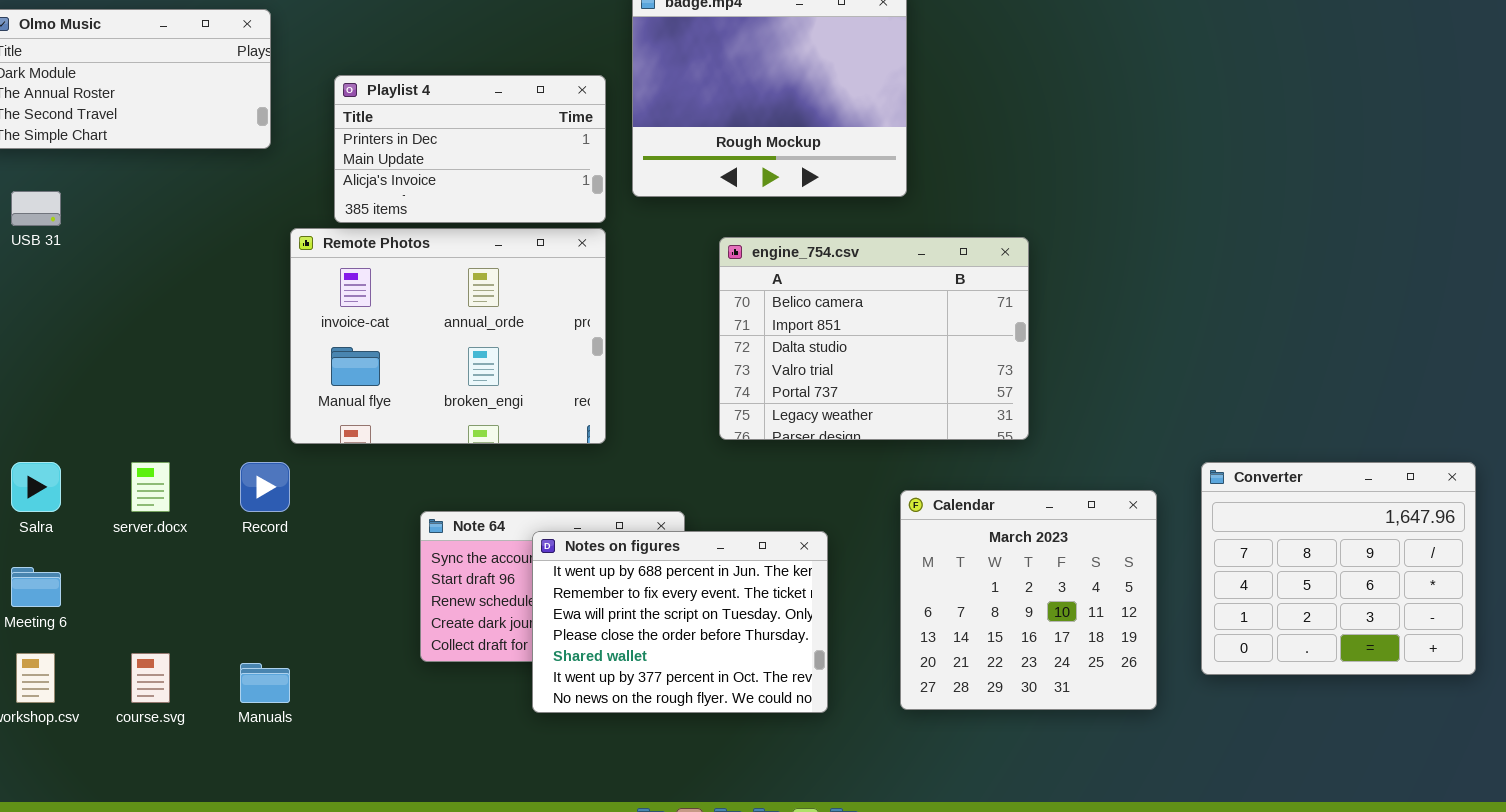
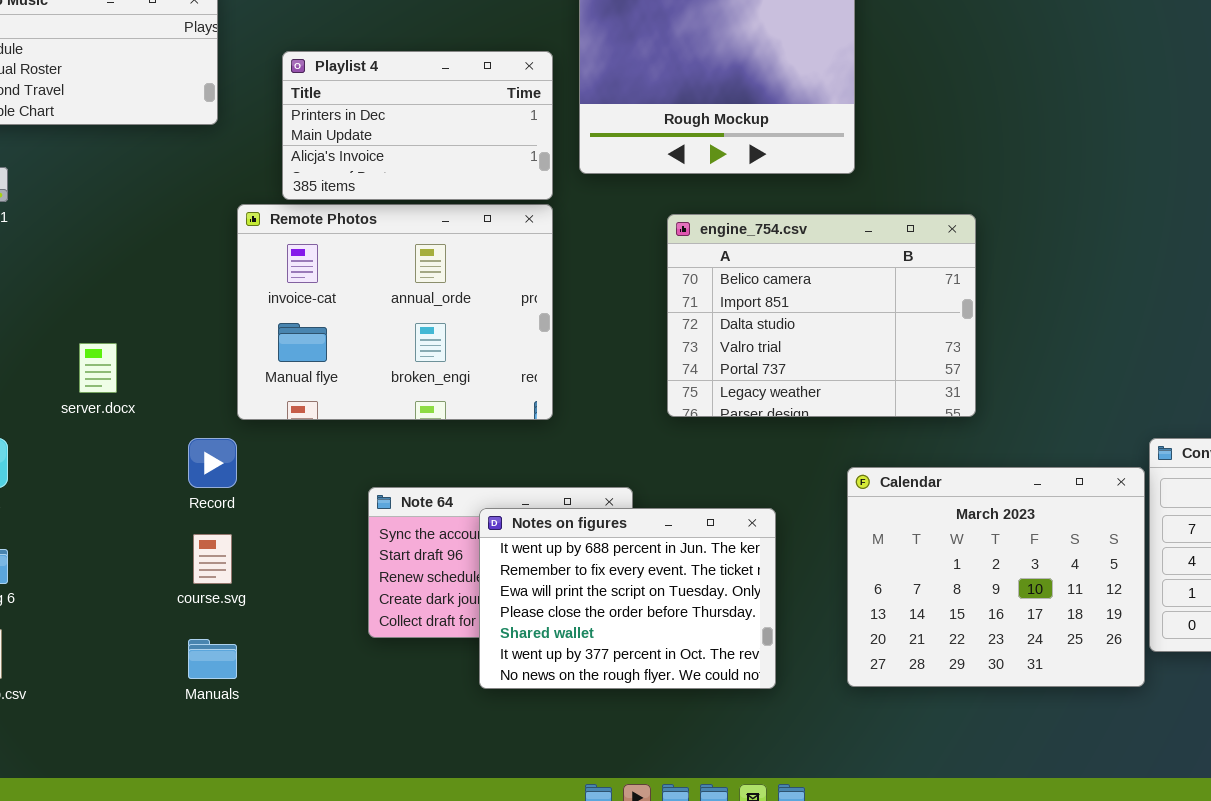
server.docx: [131,462,170,512] -> [79,343,117,393], moved
Calendar: [900,490,1157,710] -> [847,467,1145,687], resized
course.svg: [131,653,170,703] -> [193,534,232,584], moved

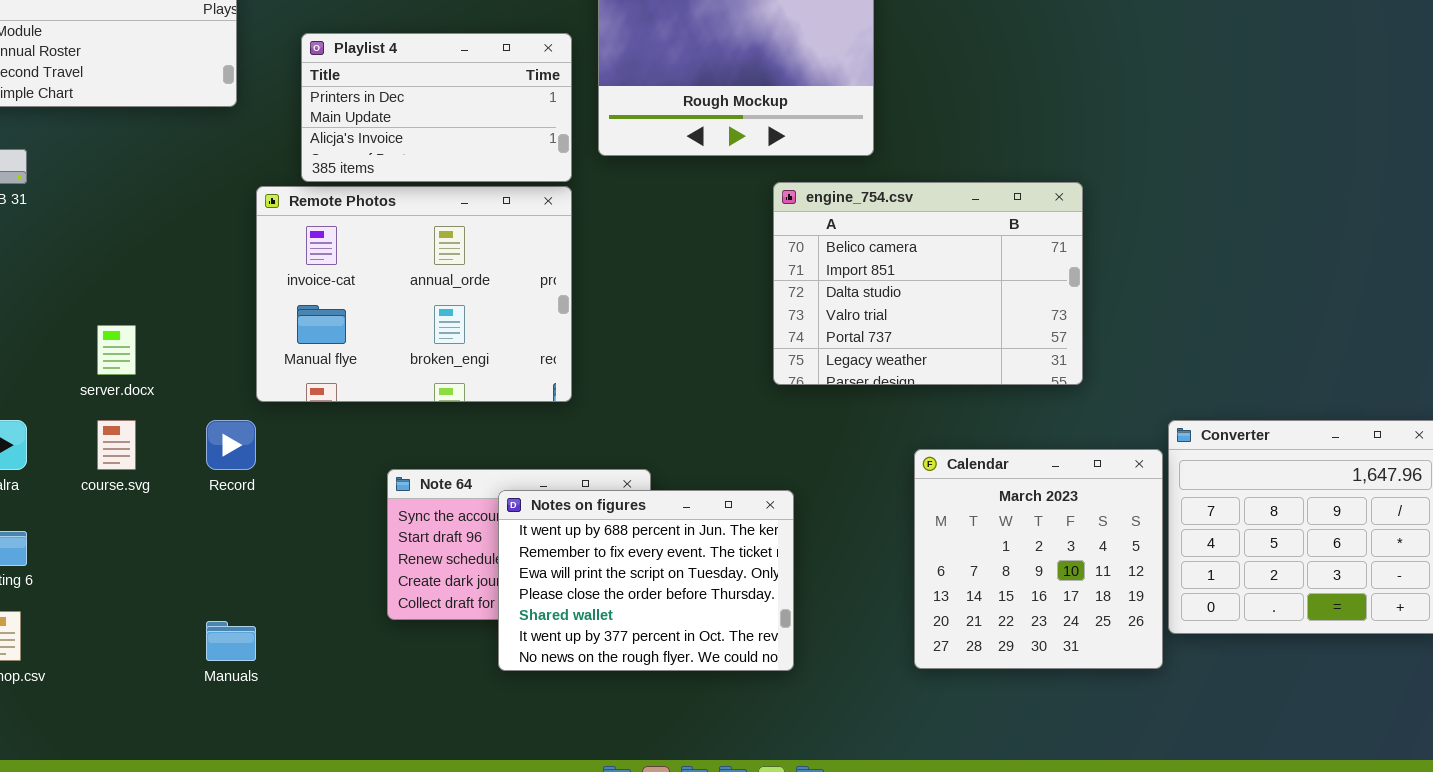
engine_754.csv: [667,214,976,417] -> [773,182,1083,385], moved
Calendar: [847,467,1145,687] -> [914,449,1163,669], resized
course.svg: [193,534,232,584] -> [97,420,136,470], moved

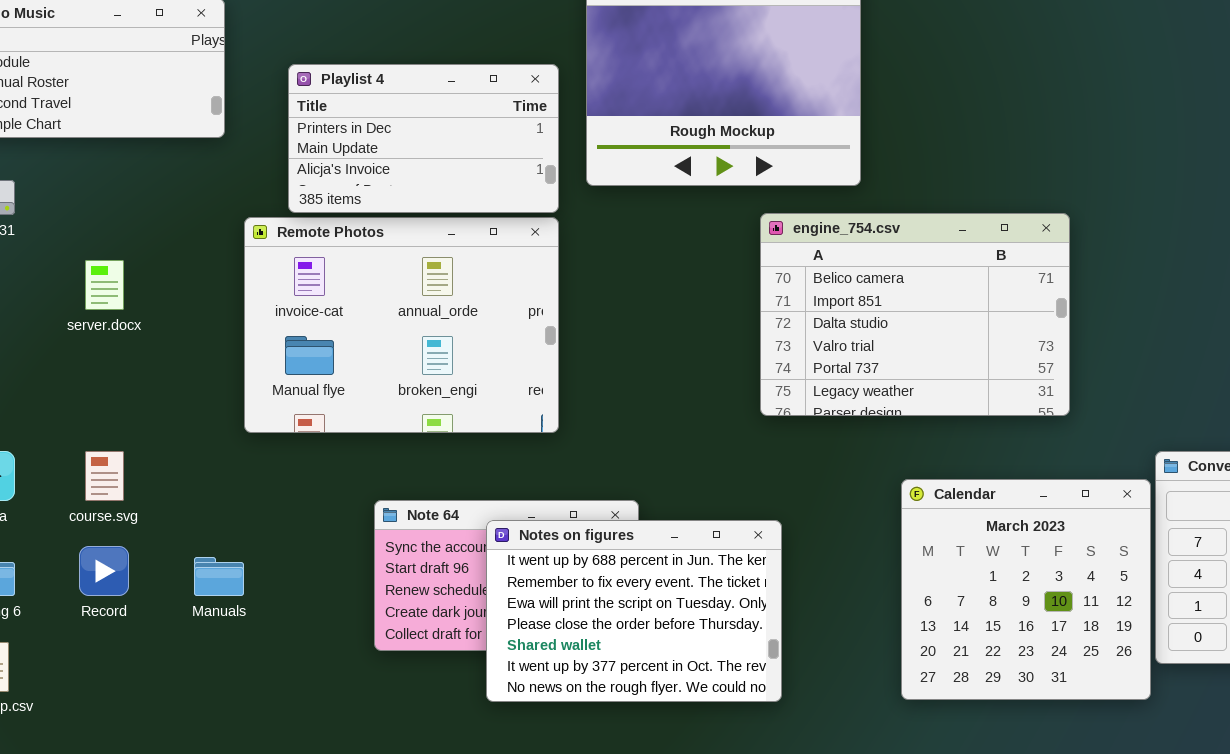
server.docx: [97,325,136,375] -> [85,260,124,310], moved
Record: [206,420,256,470] -> [79,546,129,596], moved
Manuals: [206,621,256,661] -> [194,557,244,596], moved

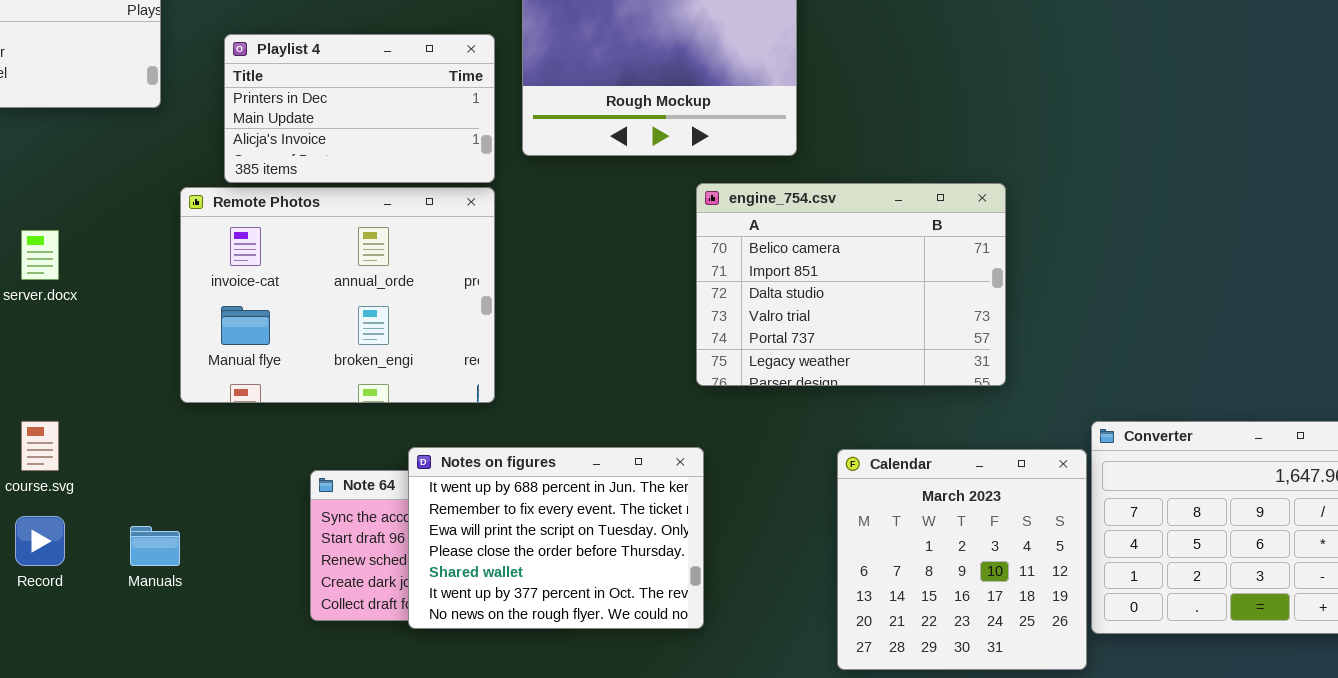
Notes on figures: [486,520,782,702] -> [408,447,704,629], moved

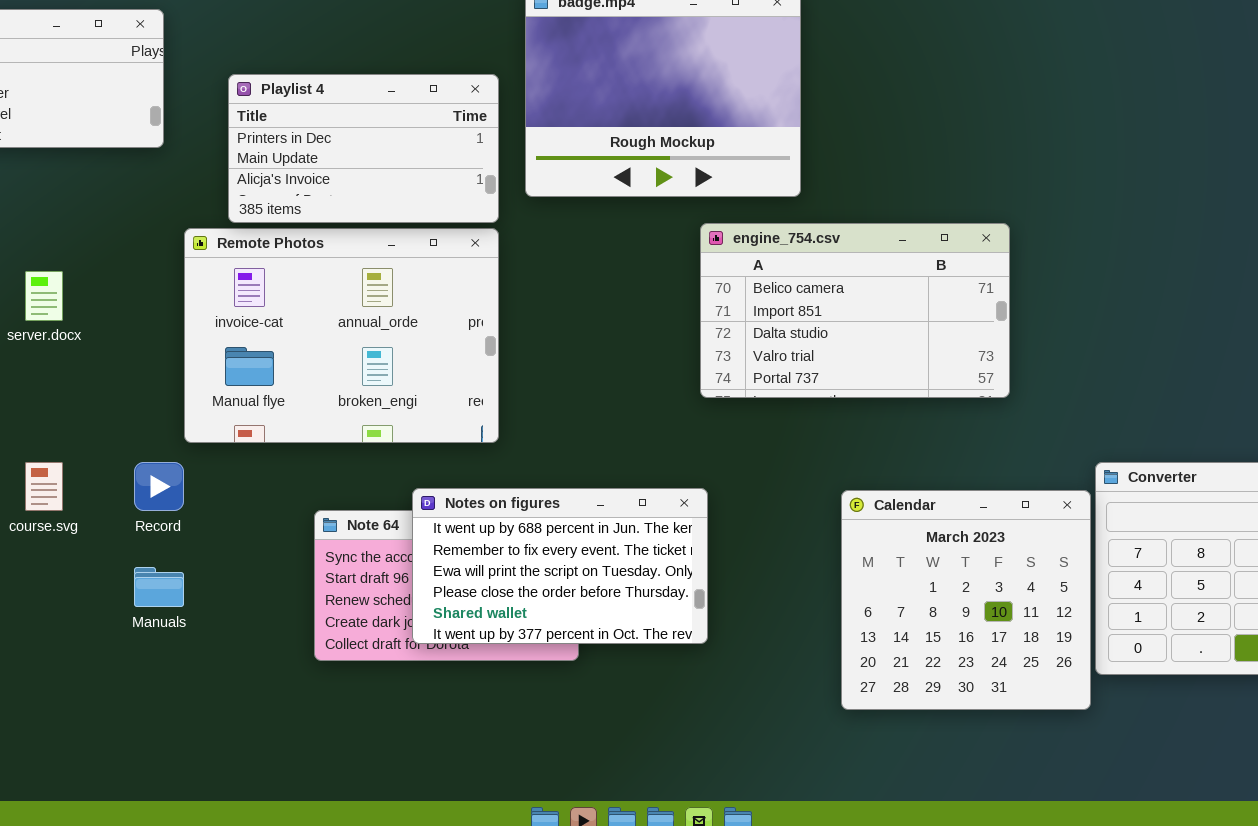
engine_754.csv: [696,183,1006,386] -> [700,223,1010,398], resized
Notes on figures: [408,447,704,629] -> [412,488,708,644], resized
Record: [15,516,65,566] -> [134,462,184,511], moved

